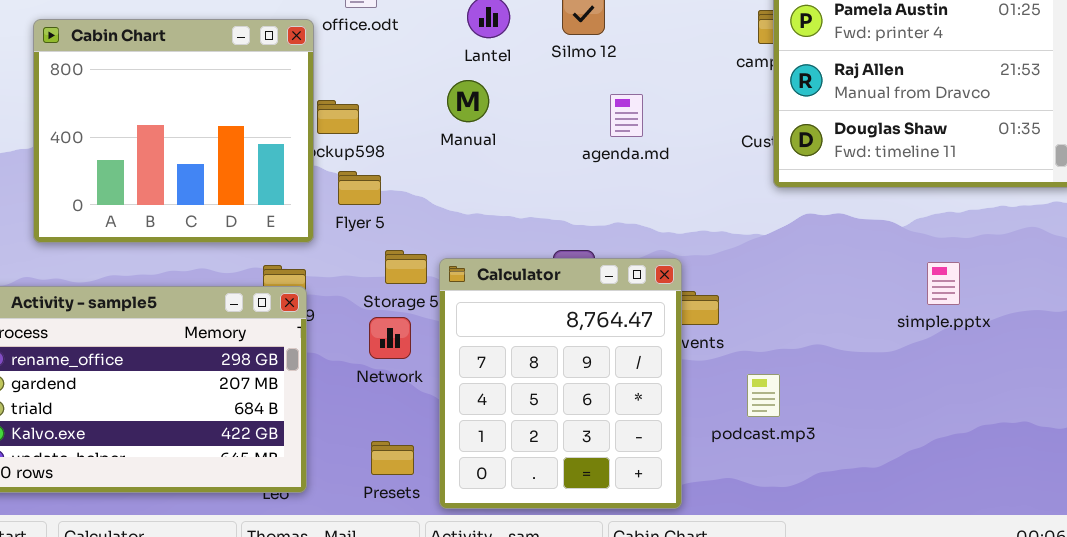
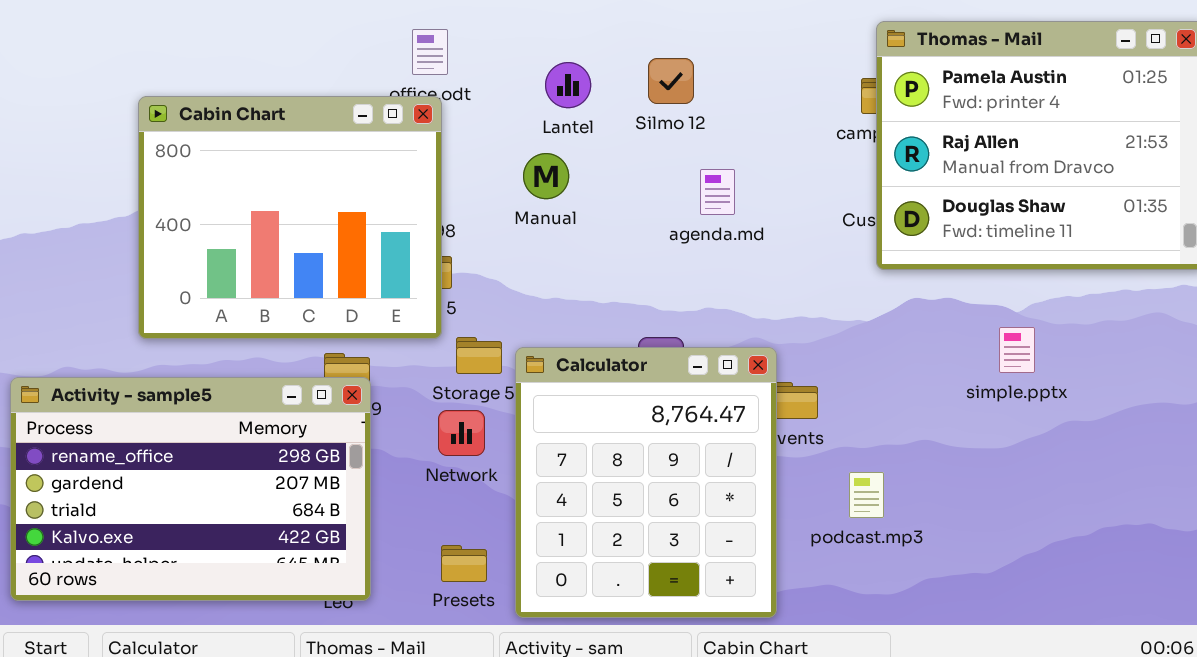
Cabin Chart: [33,19,314,243] -> [138,96,442,339], moved
simple.pptx: [927,262,960,305] -> [999,327,1035,373], moved

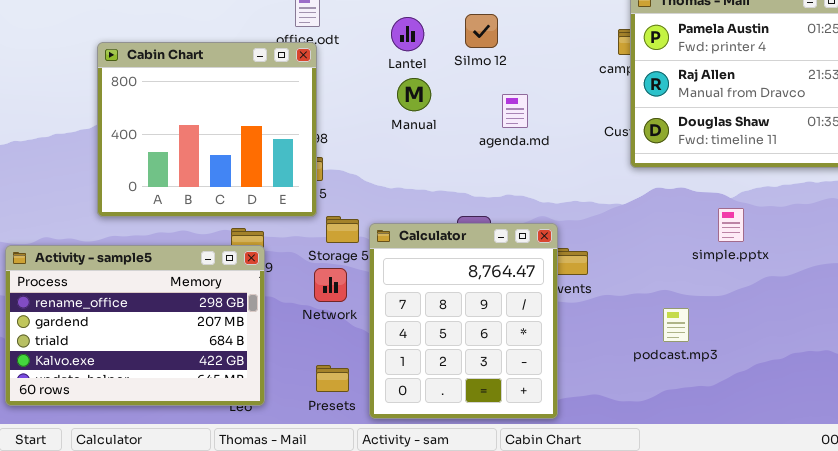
Manual: [523,153,569,199] -> [397,78,431,111], moved
podcast.mp3: [849,472,884,518] -> [663,308,689,342], moved

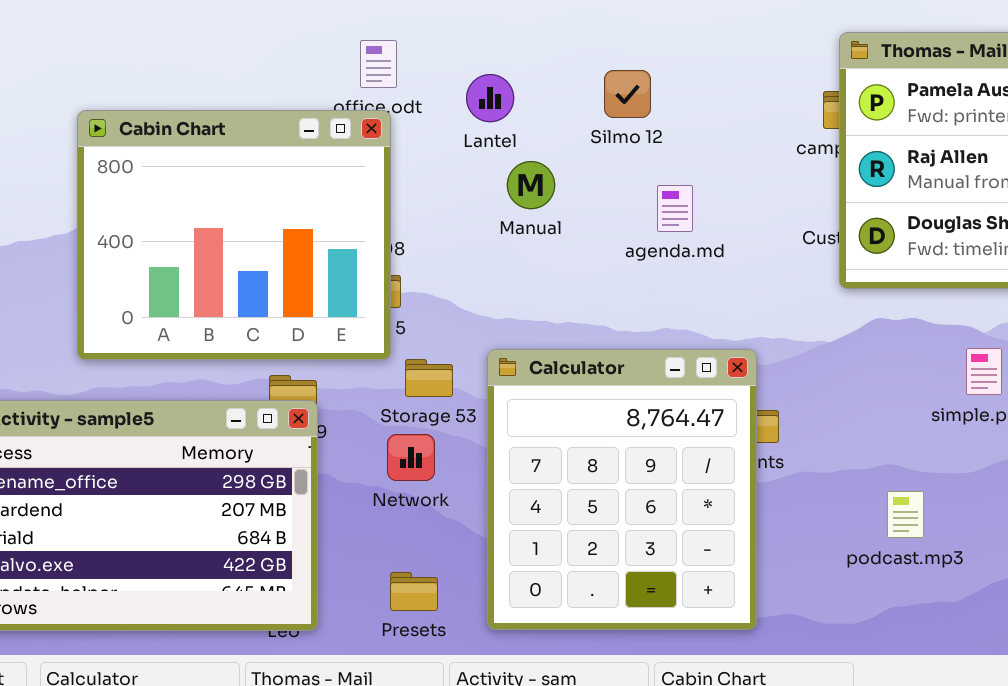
Lantel: [391,17,424,51] -> [466,74,514,122], moved
Calculator: [369,223,558,419] -> [487,349,757,630], moved

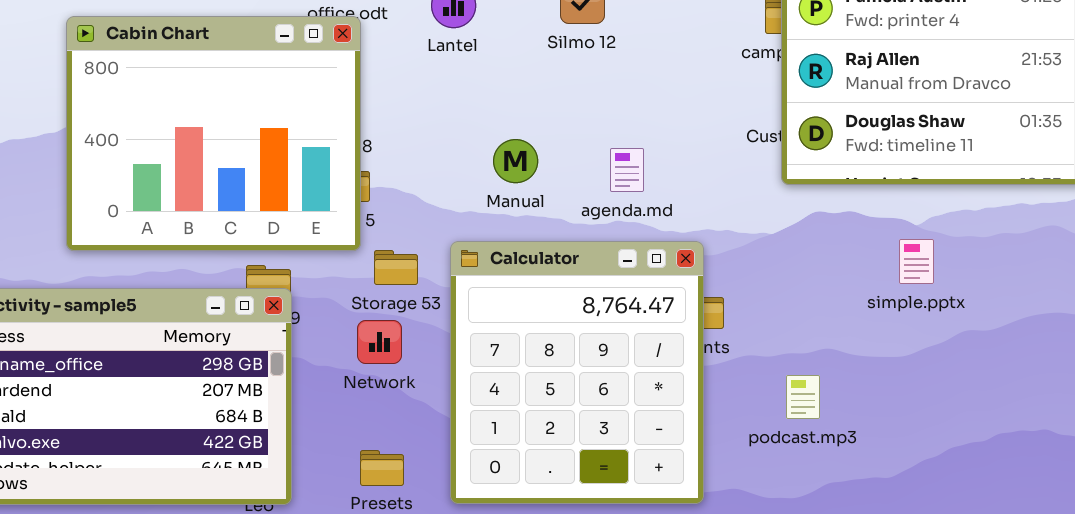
Manual: [507,161,555,209] -> [493,139,538,183], moved
agenda.md: [657,185,693,232] -> [610,148,644,192], moved
podcast.mp3: [887,491,924,538] -> [786,375,820,419], moved

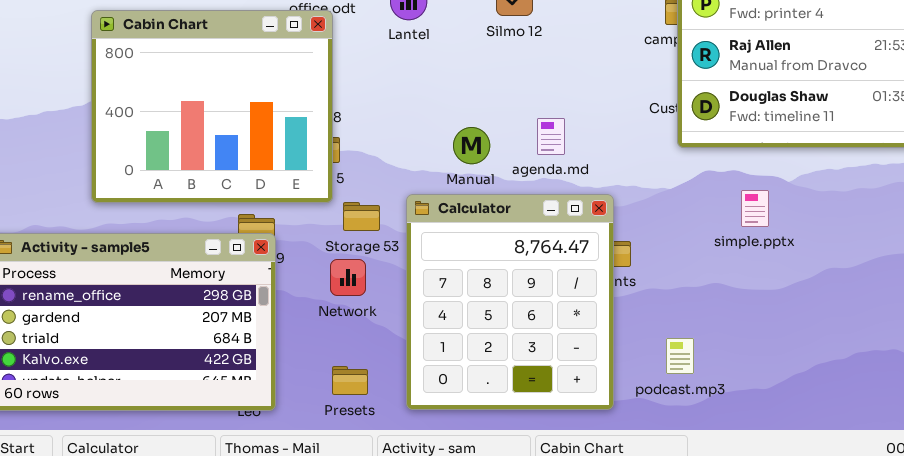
Manual: [493,139,538,183] -> [453,127,490,164], moved
simple.pptx: [899,239,934,284] -> [741,190,769,227], moved
podcast.mp3: [786,375,820,419] -> [666,338,694,374], moved

